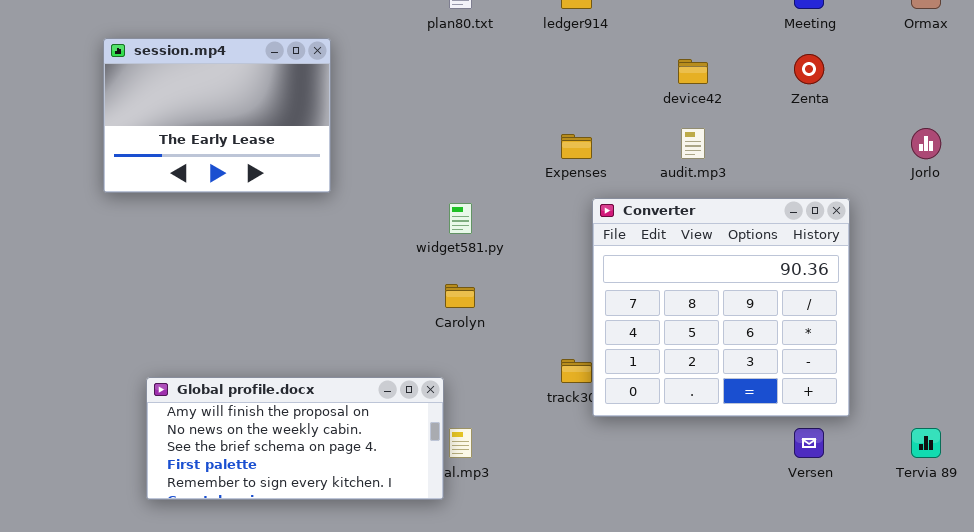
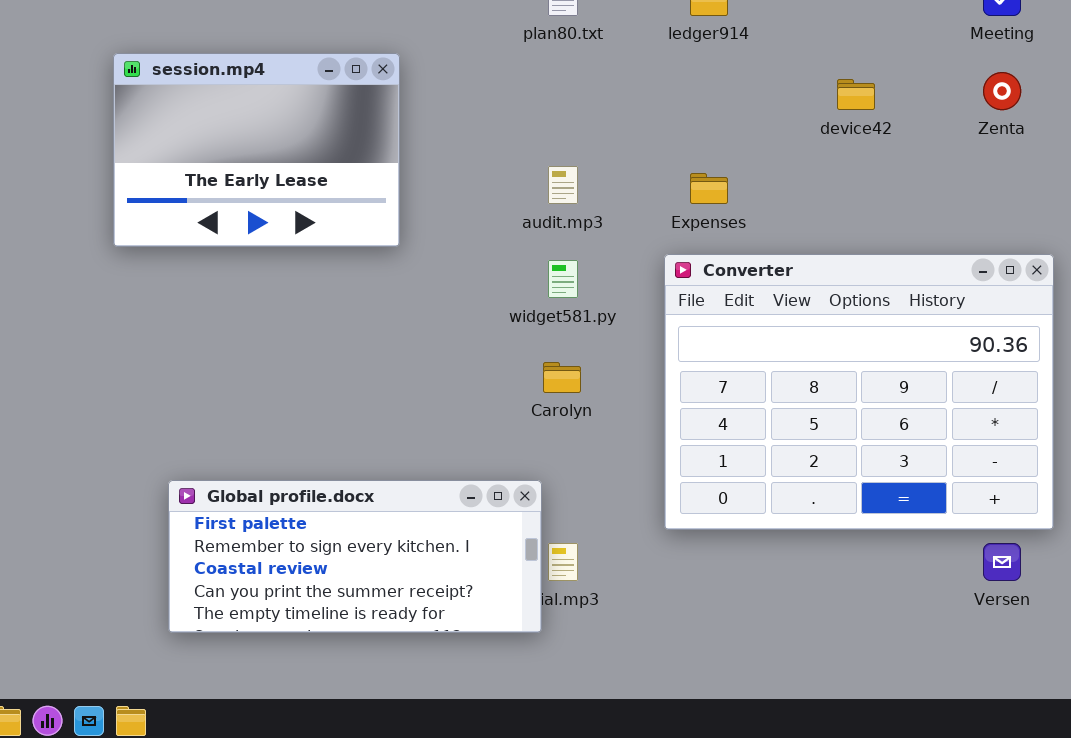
audit.mp3: [681,128,705,159] -> [548,166,578,204], moved
Converter: [592,198,850,417] -> [664,254,1054,530], resized
Global profile.docx: [146,377,444,500] -> [168,480,542,633], scrolled down 3 rows

